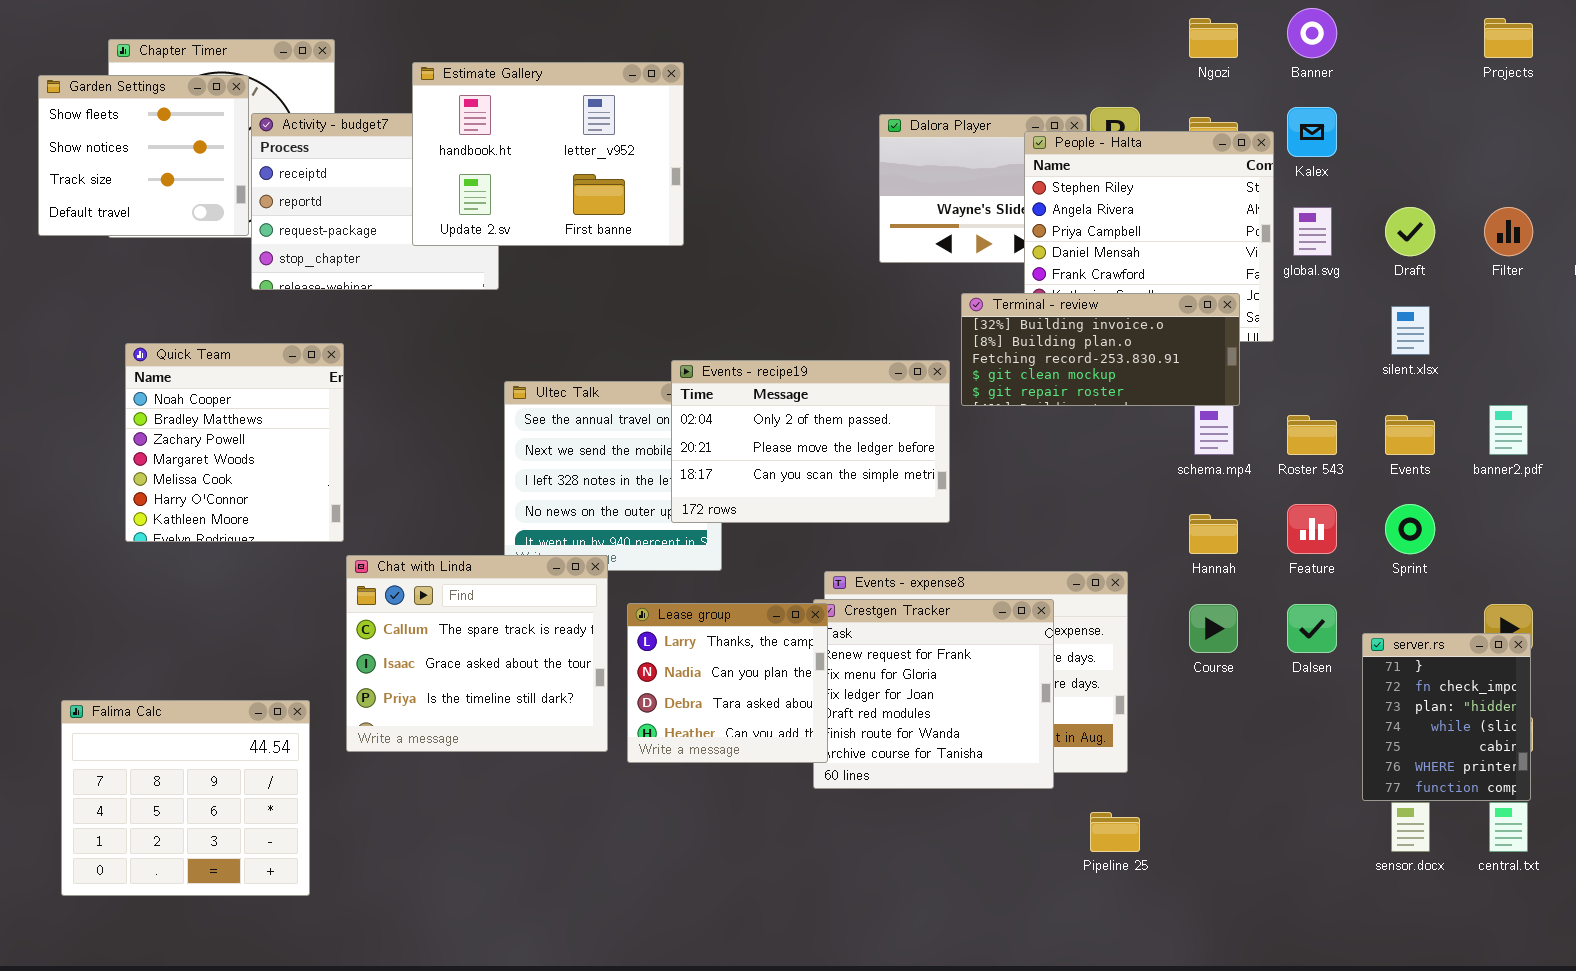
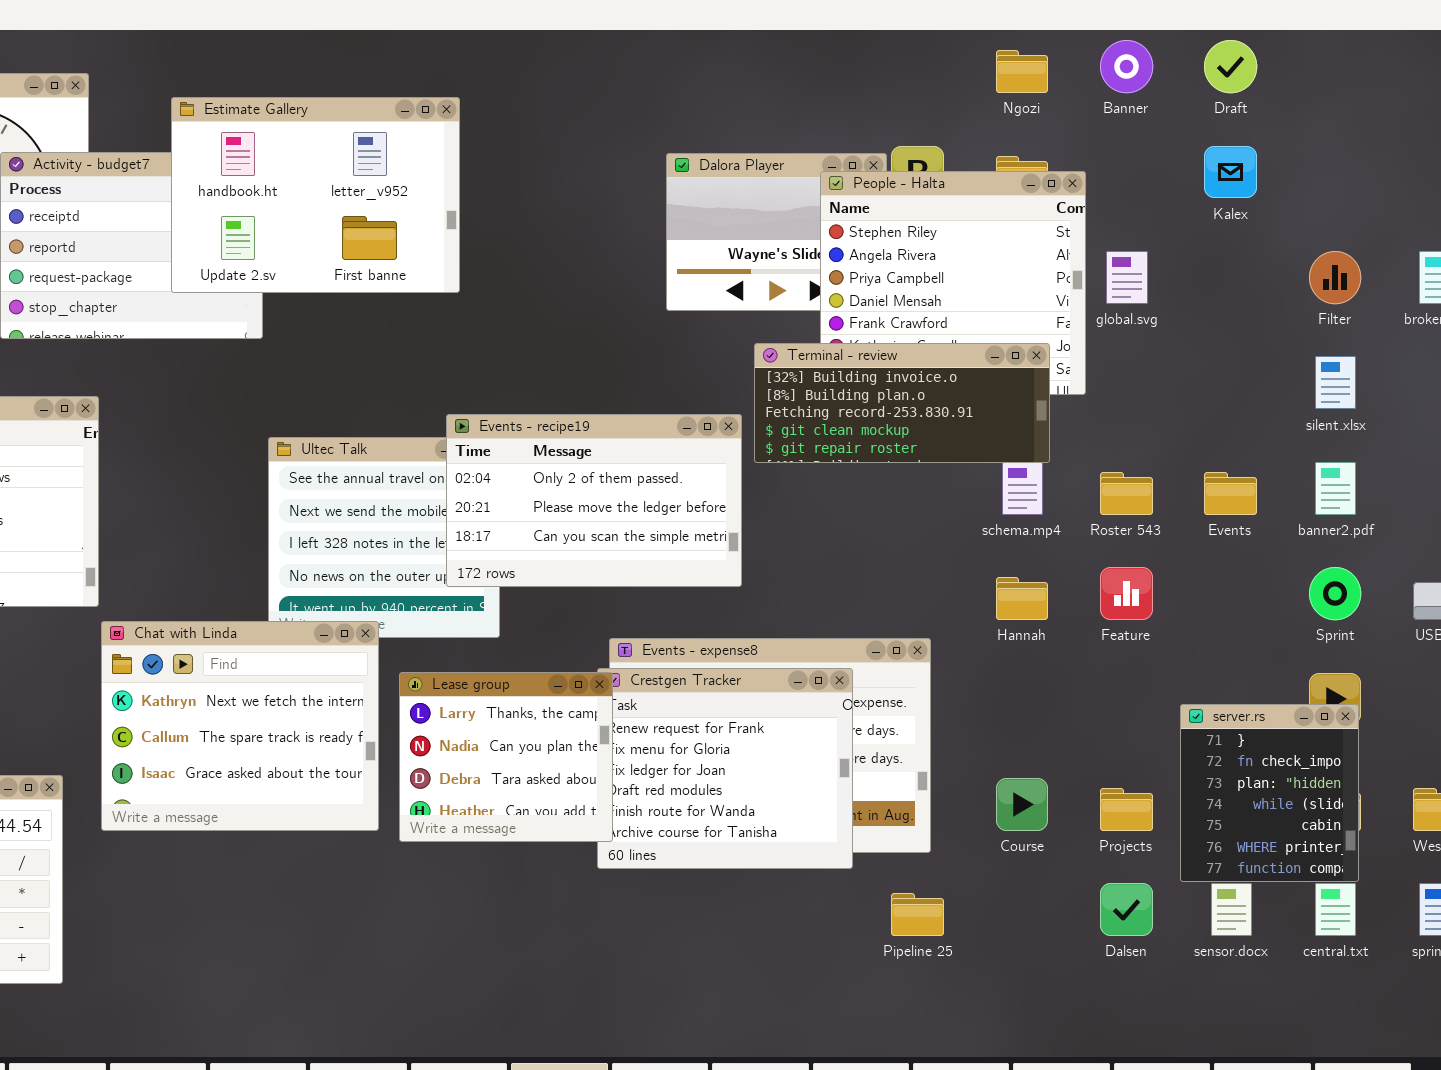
Projects: [1484,18,1533,58] -> [1100,788,1153,831], moved
Kalex: [1287,107,1337,157] -> [1204,146,1257,198], moved
Draft: [1385,207,1435,256] -> [1204,40,1257,93], moved
silent.xlsx: [1391,306,1430,355] -> [1315,356,1356,409], moved
Sprint: [1385,504,1435,554] -> [1309,567,1361,620], moved
Chat with Linda: [346,555,608,752] -> [101,621,379,831], scrolled up 1 row
Course: [1189,604,1238,653] -> [996,778,1048,831], moved
Dalsen: [1287,604,1337,653] -> [1100,883,1153,936], moved

